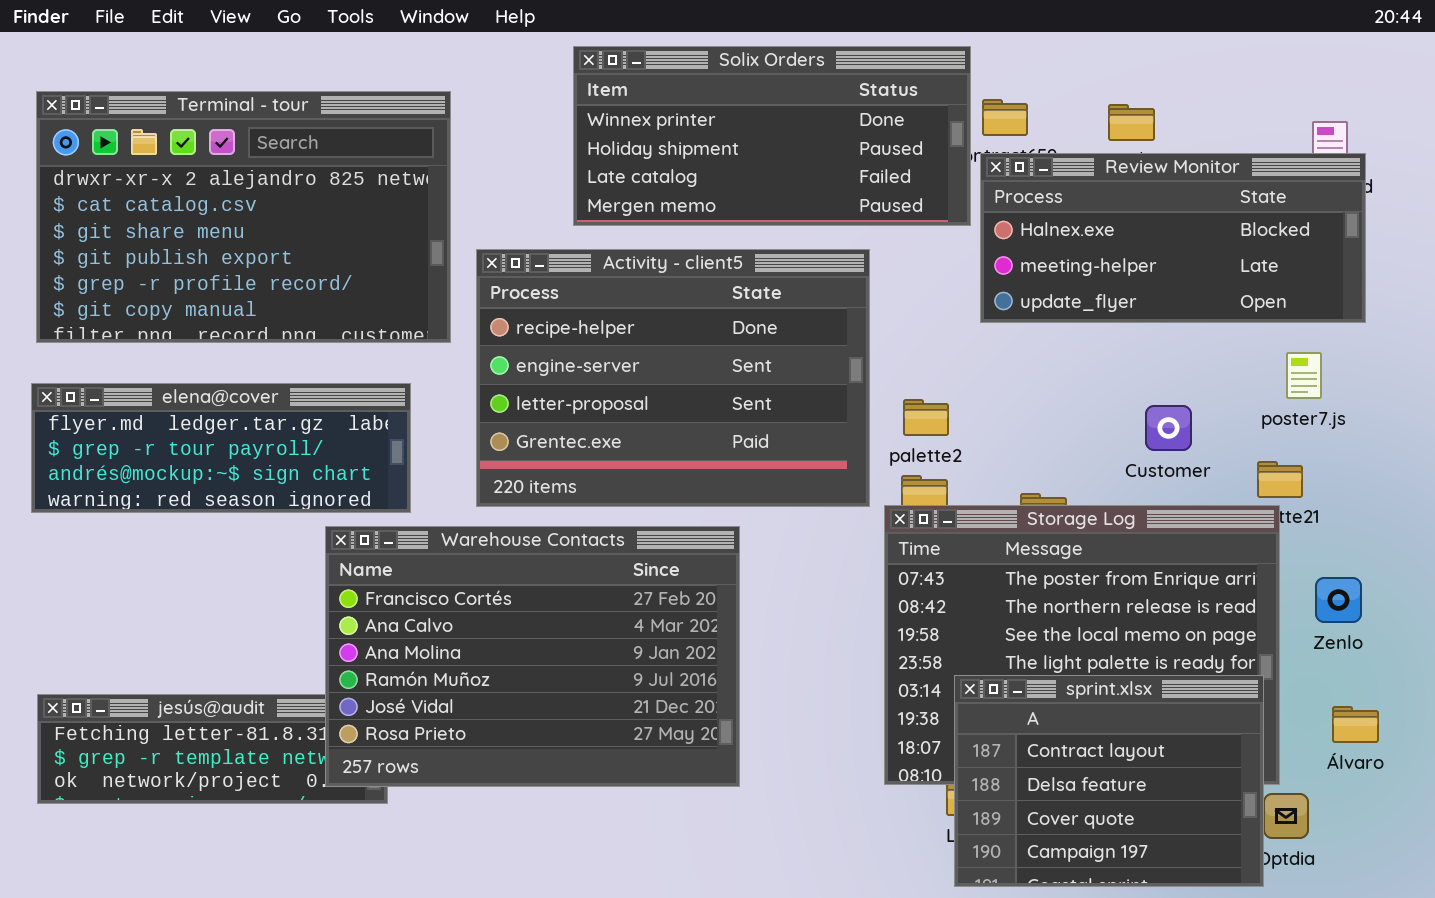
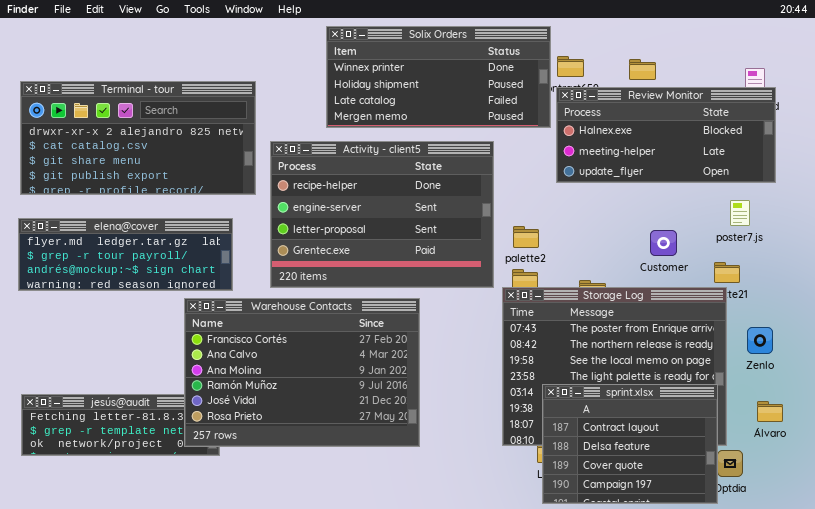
Terminal - tour: [36,91,451,343] -> [20,81,256,195], resized

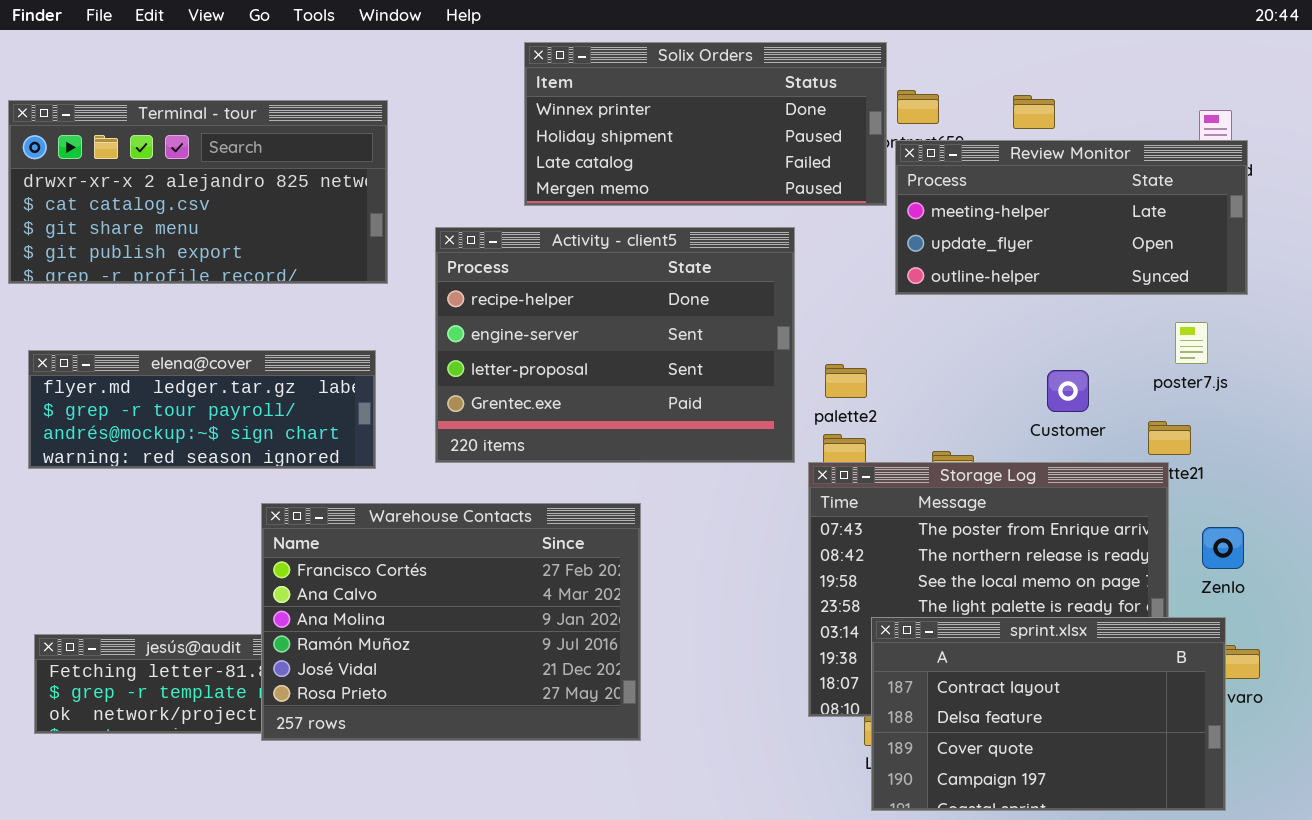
Terminal - tour: [20,81,256,195] -> [8,100,388,284], moved
Review Monitor: [556,87,776,183] -> [895,140,1248,295], scrolled down 1 row
Warehouse Contacts: [184,298,420,447] -> [261,503,641,741], moved
sprint.xlsx: [542,384,718,504] -> [871,617,1226,811], resized

